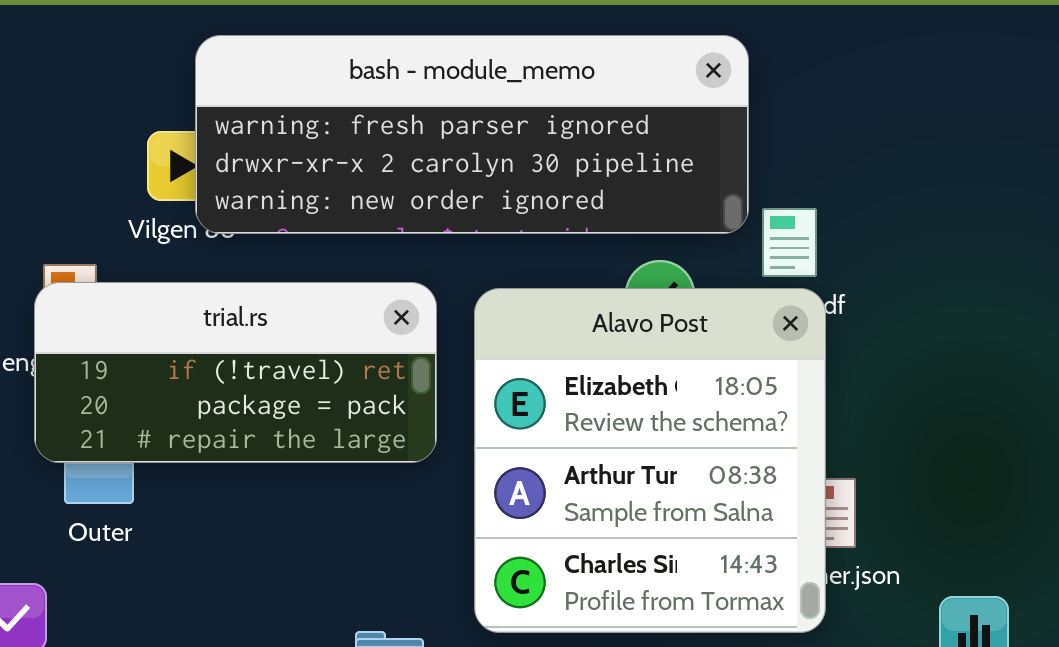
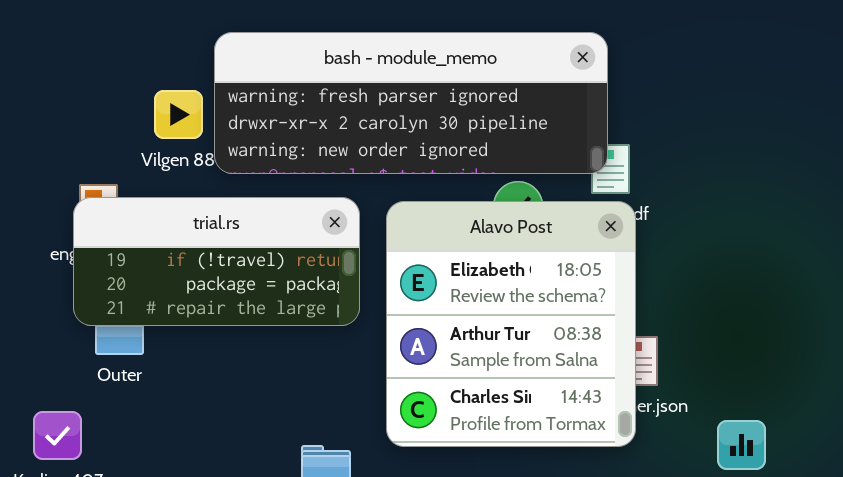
bash - module_memo: [195,35,749,234] -> [214,32,608,174], moved

